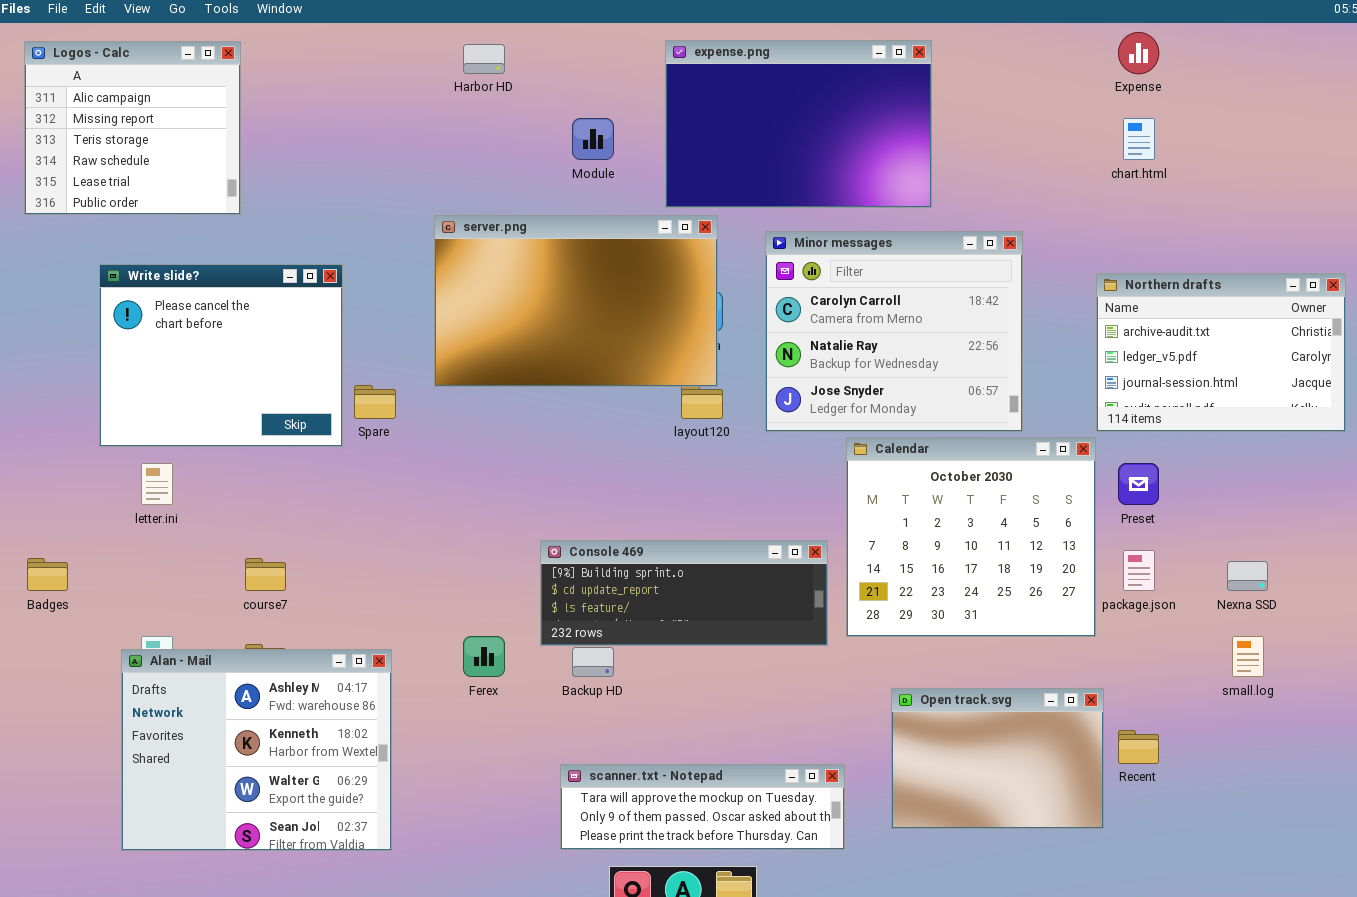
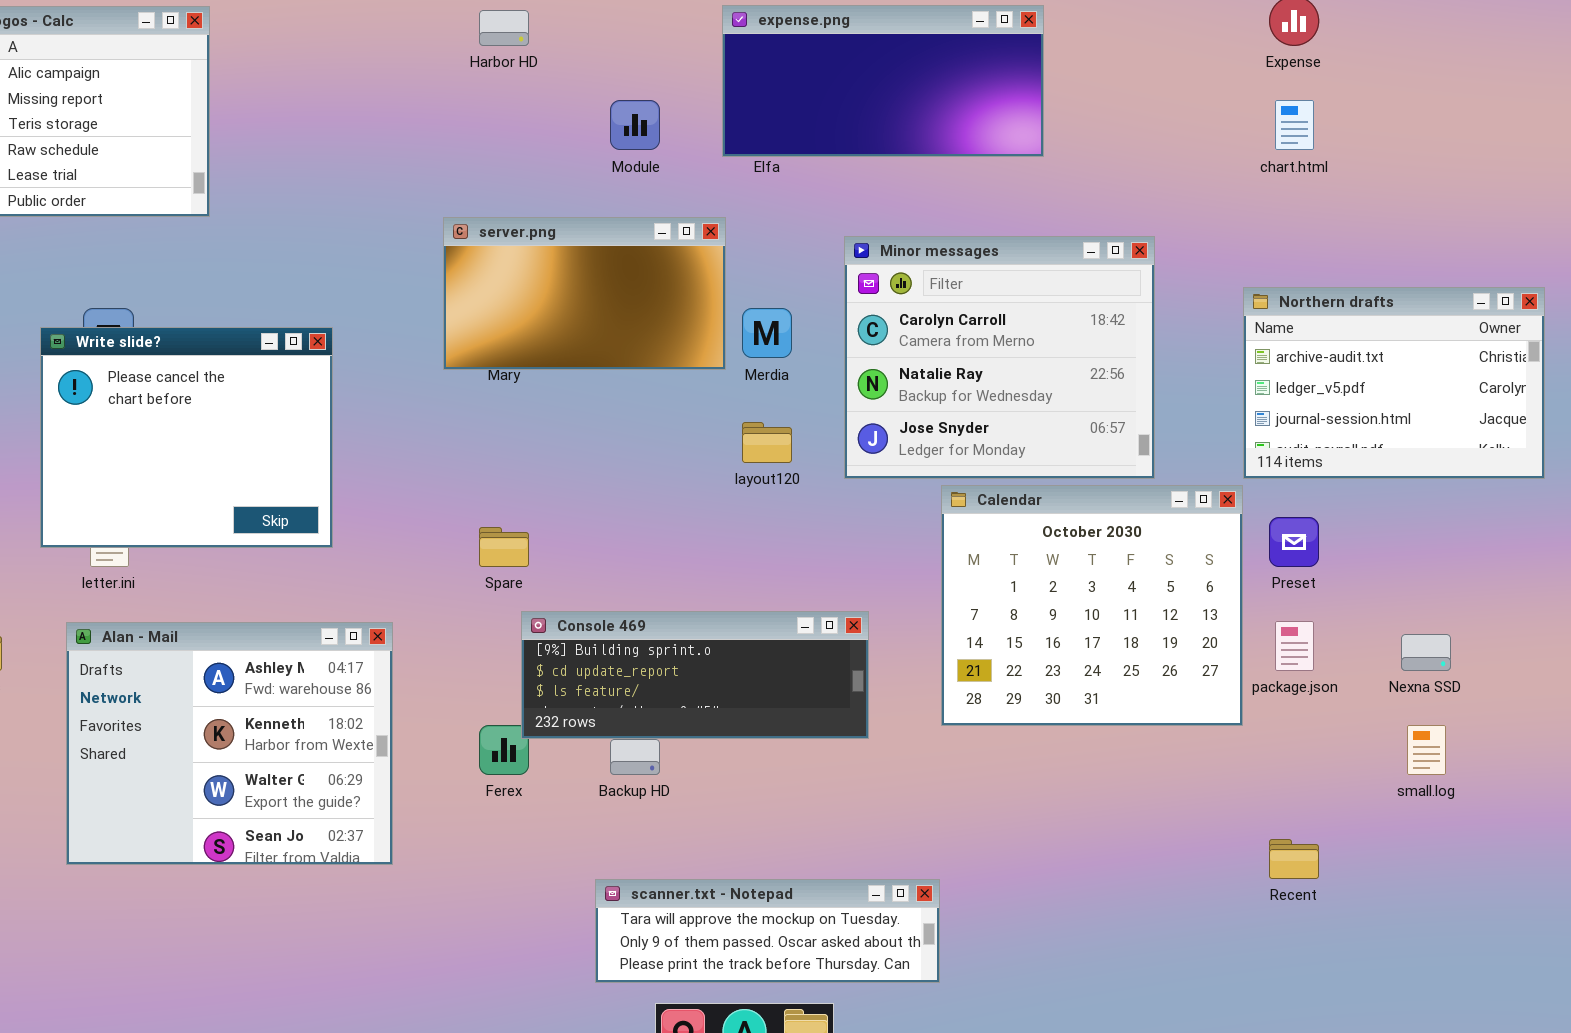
expense.png: [665,40,932,208] -> [722,5,1044,157], resized
server.png: [434,215,718,387] -> [443,217,726,370], resized
Write slide?: [99,264,343,447] -> [40,327,333,548], moved
Spare: [354,385,396,419] -> [479,527,529,567], moved
Console 469: [540,540,828,646] -> [521,611,869,739], moved
Alan - Mail: [121,649,392,851] -> [66,622,393,865], moved
Open track.svg: [891,688,1104,829] -> none, closed

